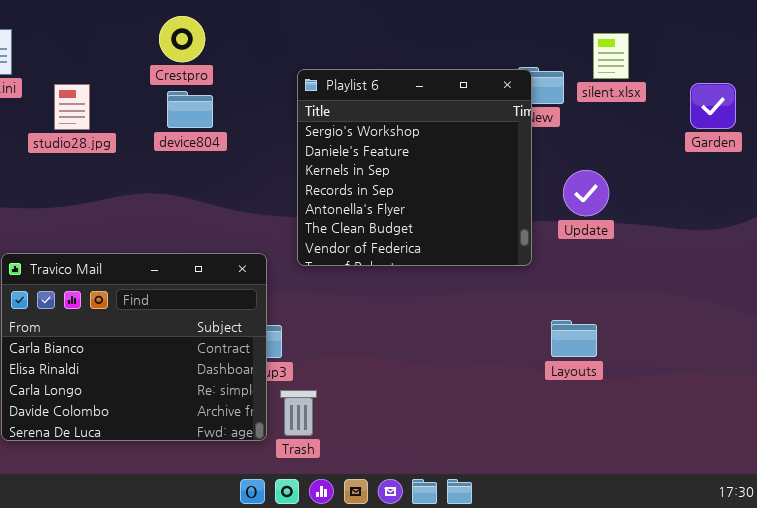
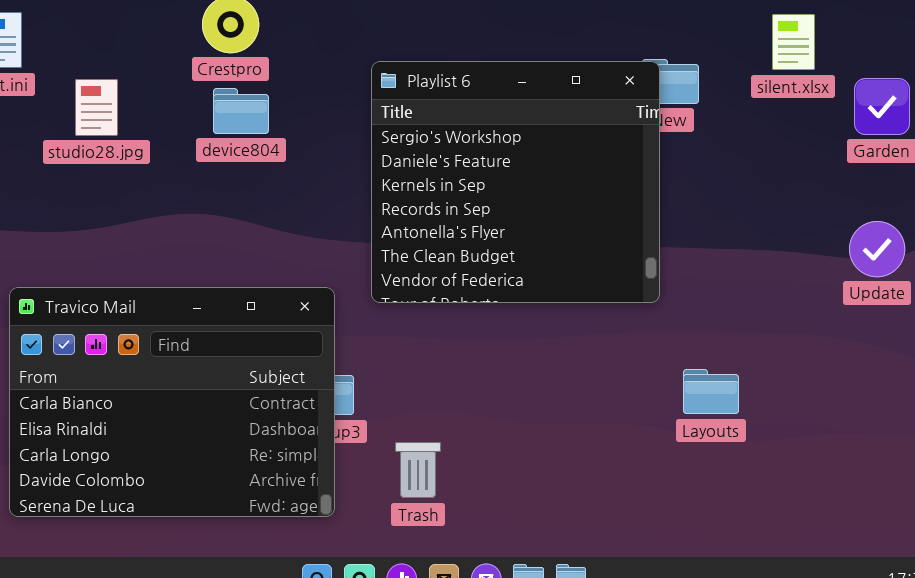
silent.xlsx: [593,33,629,79] -> [772,14,815,70], moved
Update: [563,170,609,216] -> [849,221,905,277], moved
Trash: [280,390,317,436] -> [395,442,441,498], moved

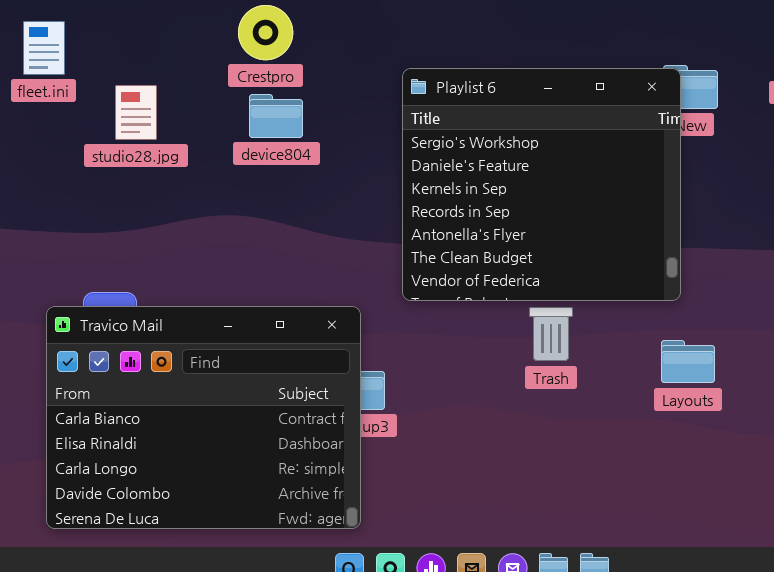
Travico Mail: [9,287,335,517] -> [46,306,361,529], moved
Layouts: [683,369,739,414] -> [661,340,715,383], moved
Trash: [395,442,441,498] -> [529,307,573,361], moved

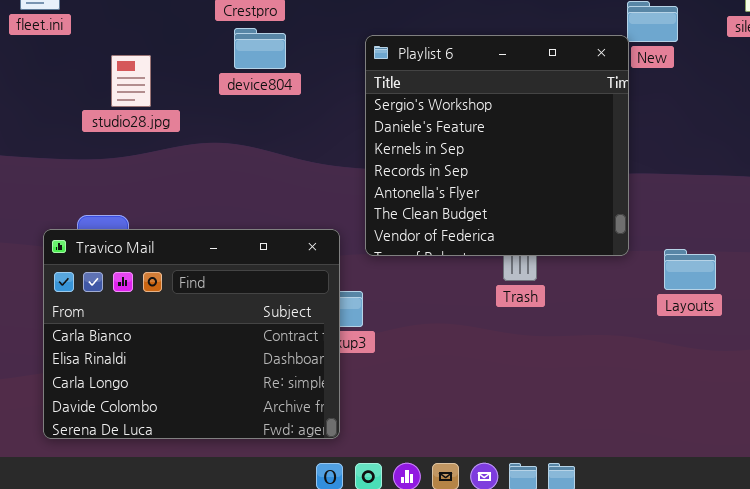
Playlist 6: [402,68,681,301] -> [365,35,629,256], moved
studio28.jpg: [115,85,157,140] -> [111,55,151,107], moved
Layouts: [661,340,715,383] -> [664,249,716,290], moved

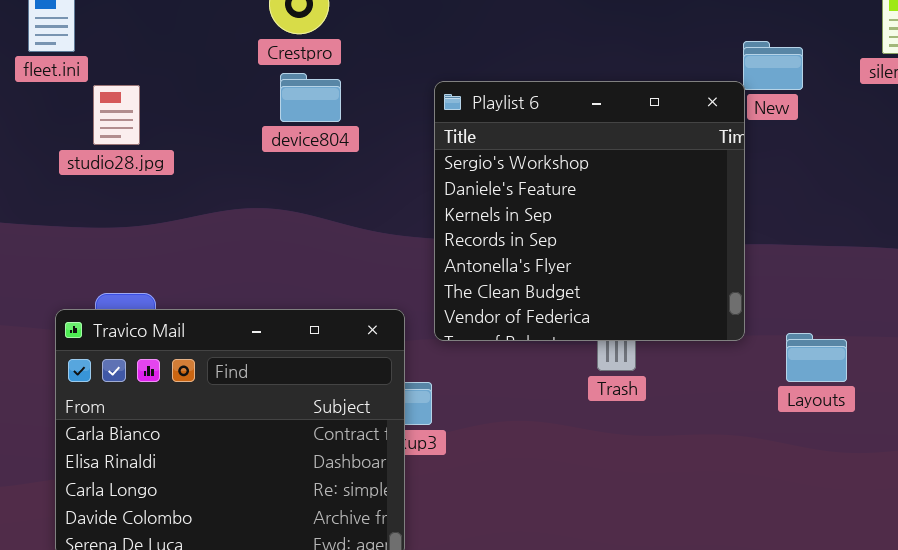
studio28.jpg: [111,55,151,107] -> [93,85,140,145], moved

